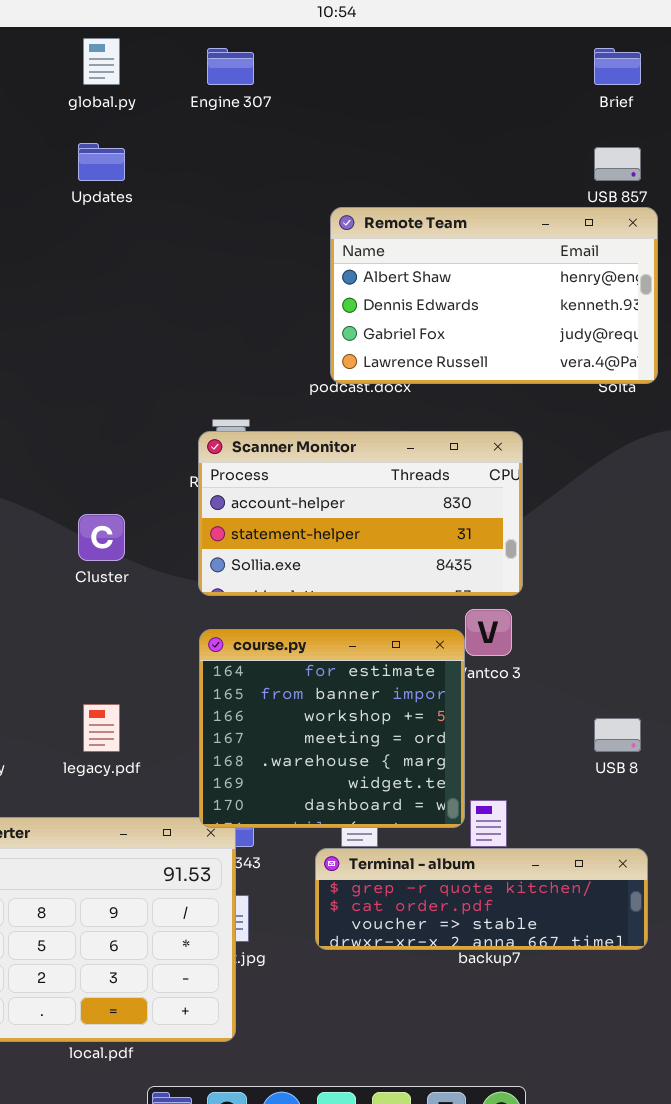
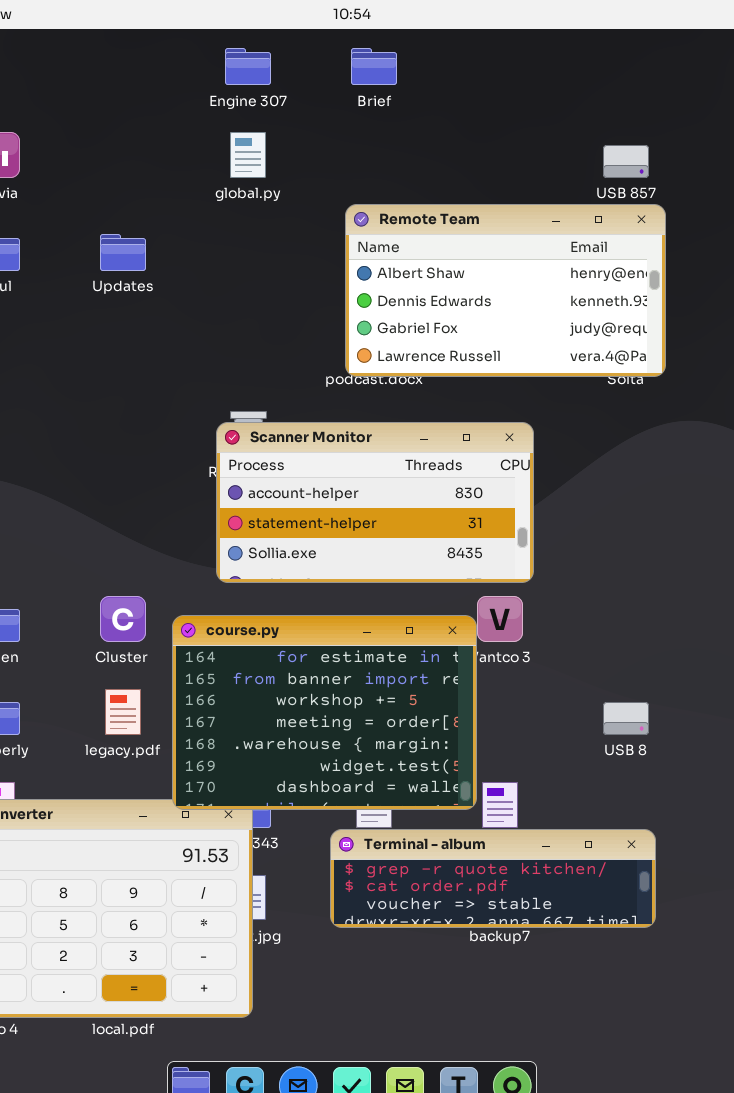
global.py: [83,38,120,85] -> [230,132,266,178], moved
Brief: [594,48,641,85] -> [351,48,397,85], moved
Updates: [78,143,125,181] -> [100,234,146,271], moved
Cluster: [78,514,125,561] -> [100,596,146,642], moved
course.py: [199,629,465,828] -> [172,615,477,810], resized

